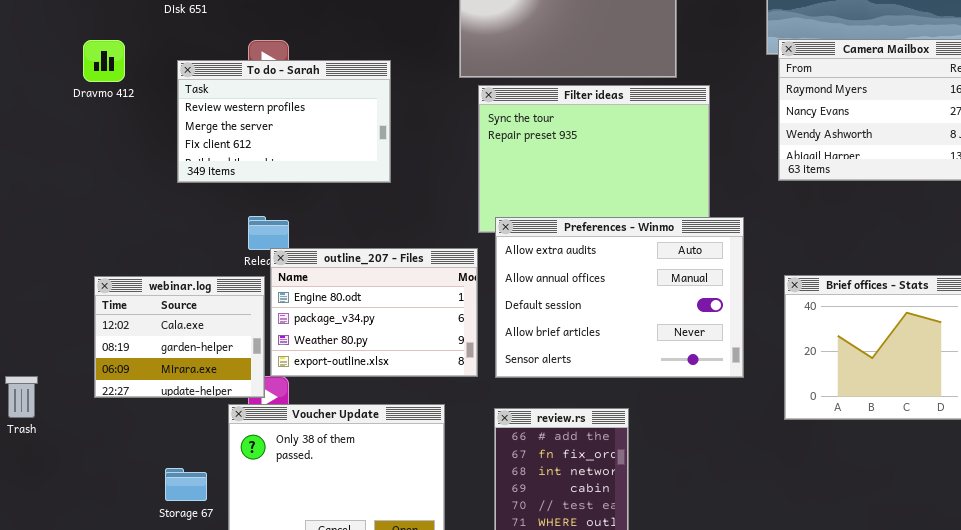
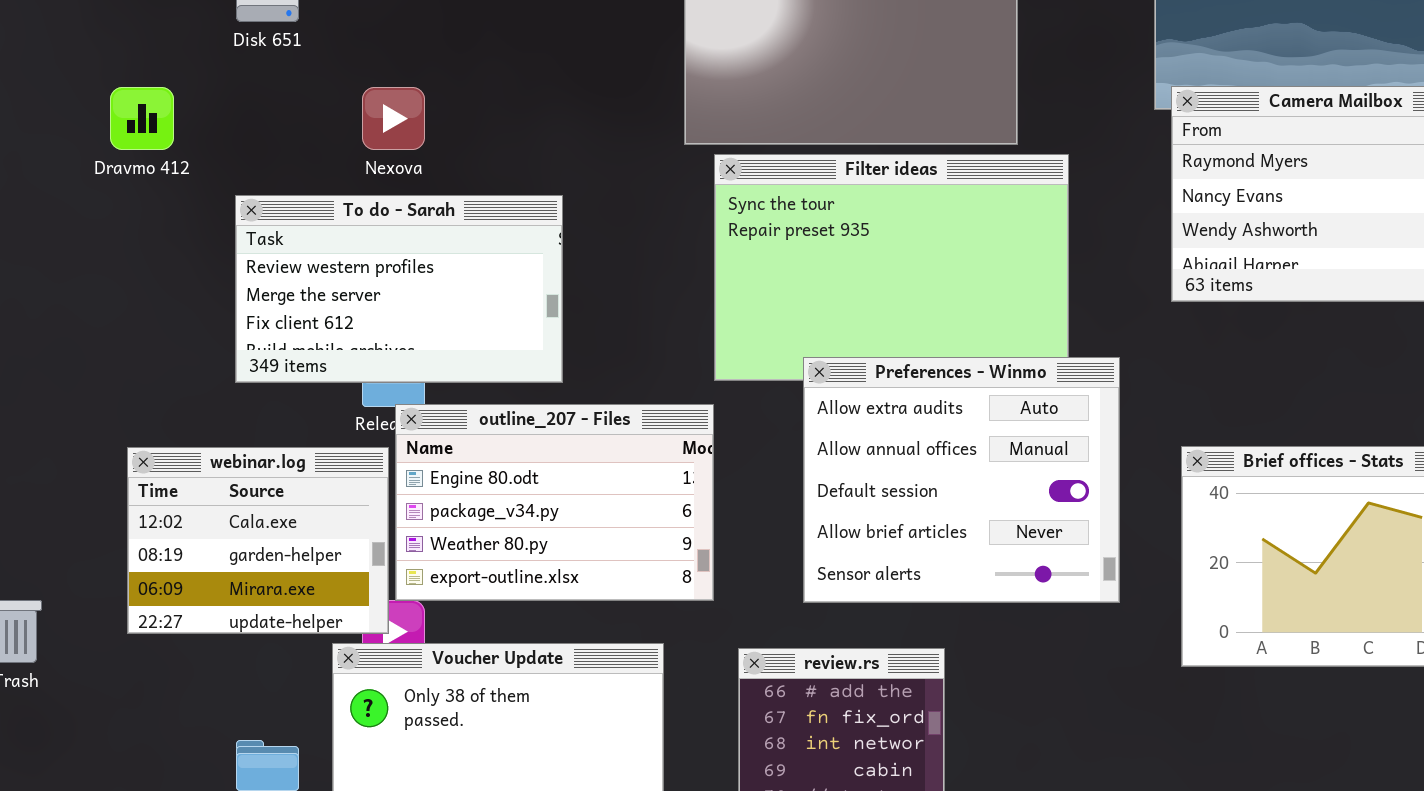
To do - Sarah: [177,60,391,183] -> [235,195,563,383], moved
Preferences - Winmo: [495,217,744,378] -> [803,357,1120,603], resized

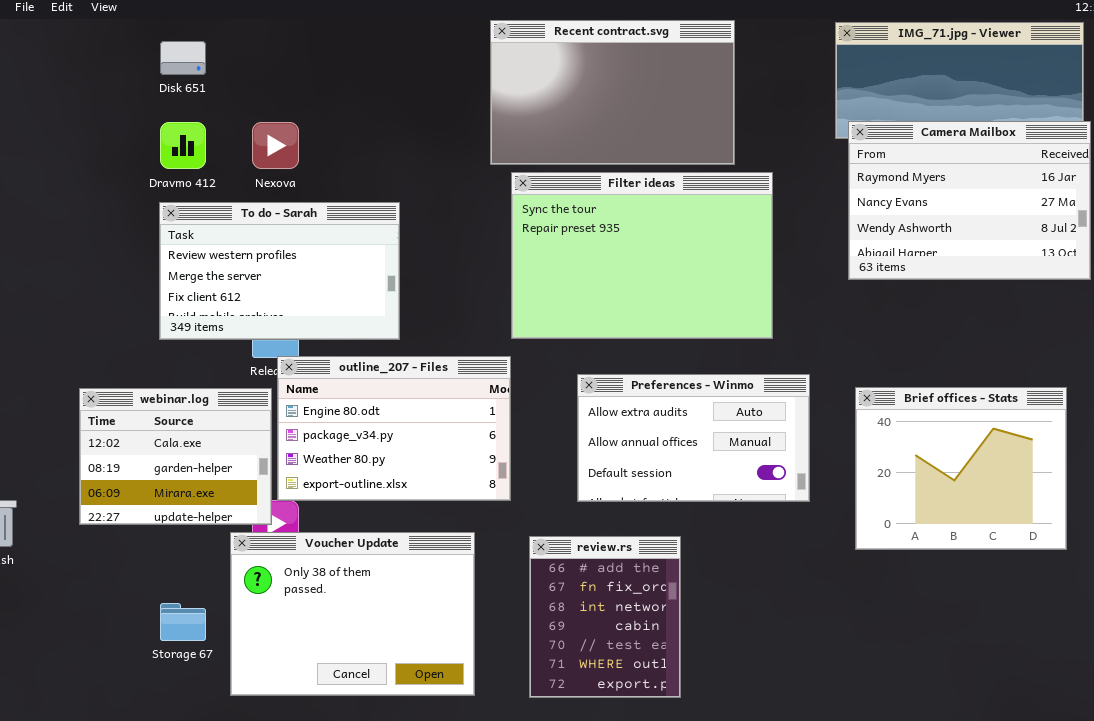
Dravmo 412: [110,87,174,150] -> [160,122,206,169], moved
Preferences - Winmo: [803,357,1120,603] -> [577,374,810,502], resized

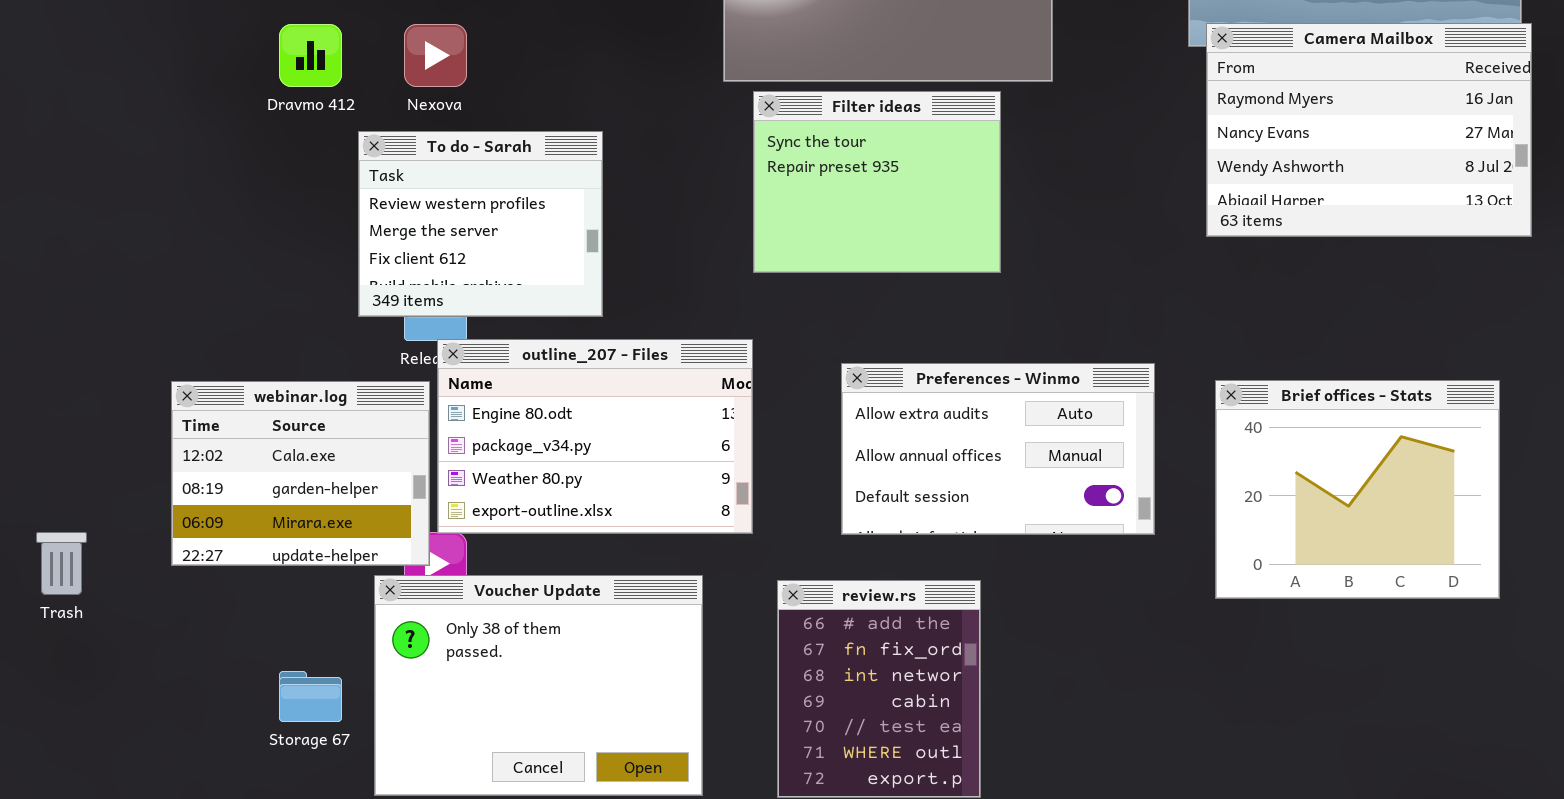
Filter ideas: [511,172,773,339] -> [753,91,1001,273], resized
To do - Sarah: [159,202,400,340] -> [358,131,603,317], resized

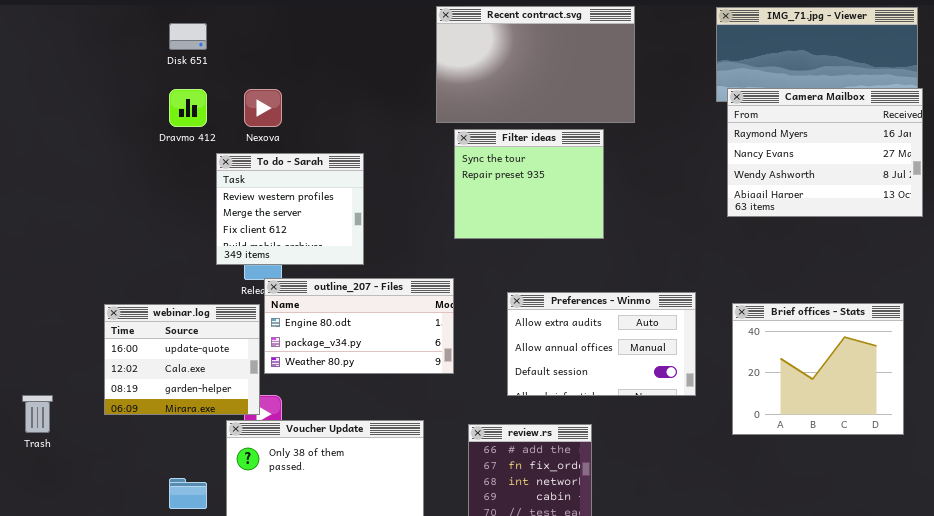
outline_207 - Files: [437,339,753,534] -> [264,278,454,374], resized
webinar.log: [171,381,430,566] -> [104,304,260,415], scrolled up 1 row

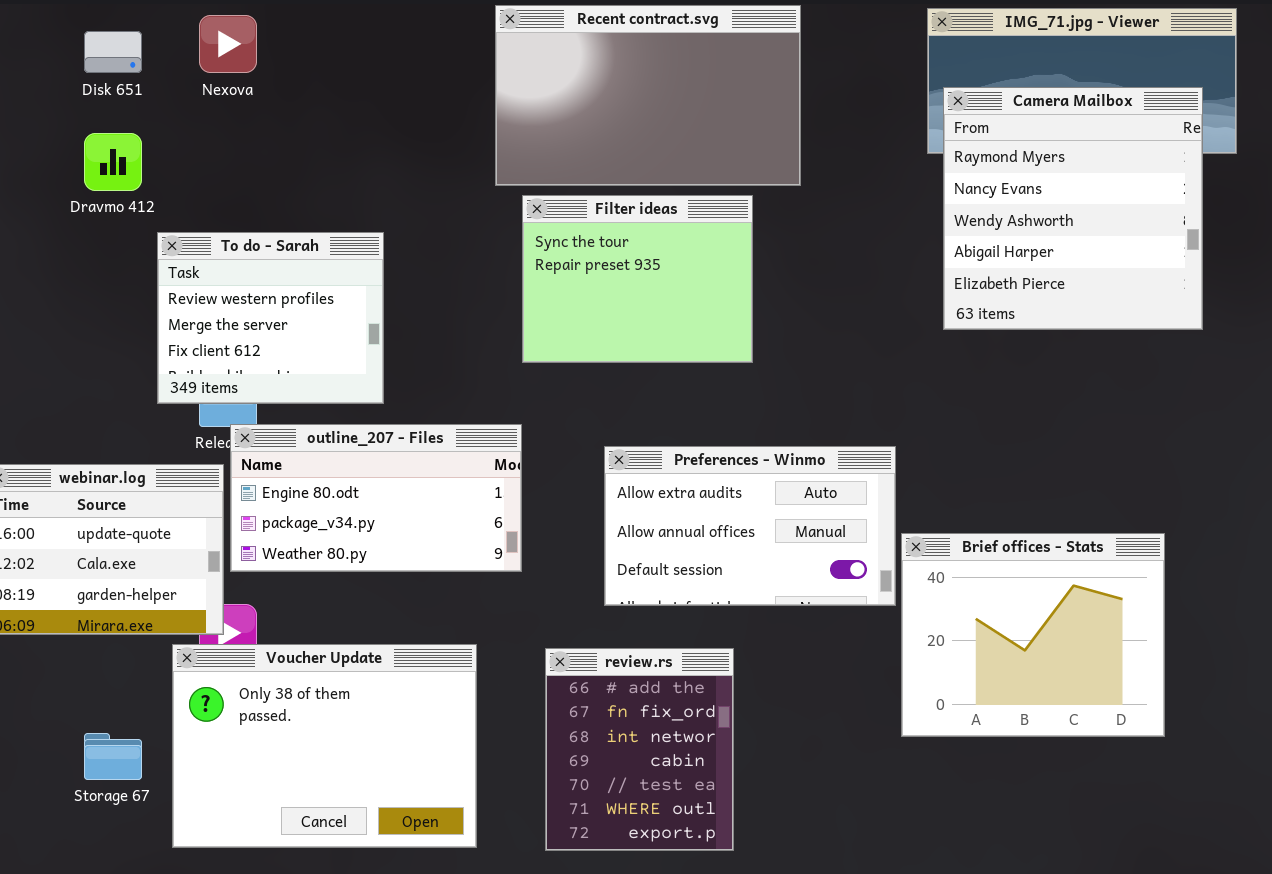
Camera Mailbox: [727,88,923,217] -> [943,87,1203,330], resized
Nexova: [244,89,282,127] -> [199,15,257,73], moved
Brief offices - Stats: [732,303,904,435] -> [901,533,1165,737], moved

